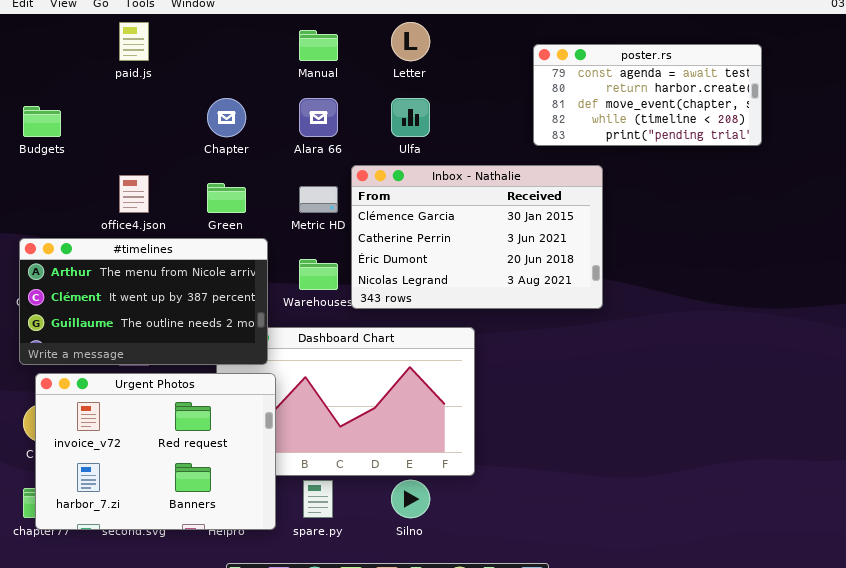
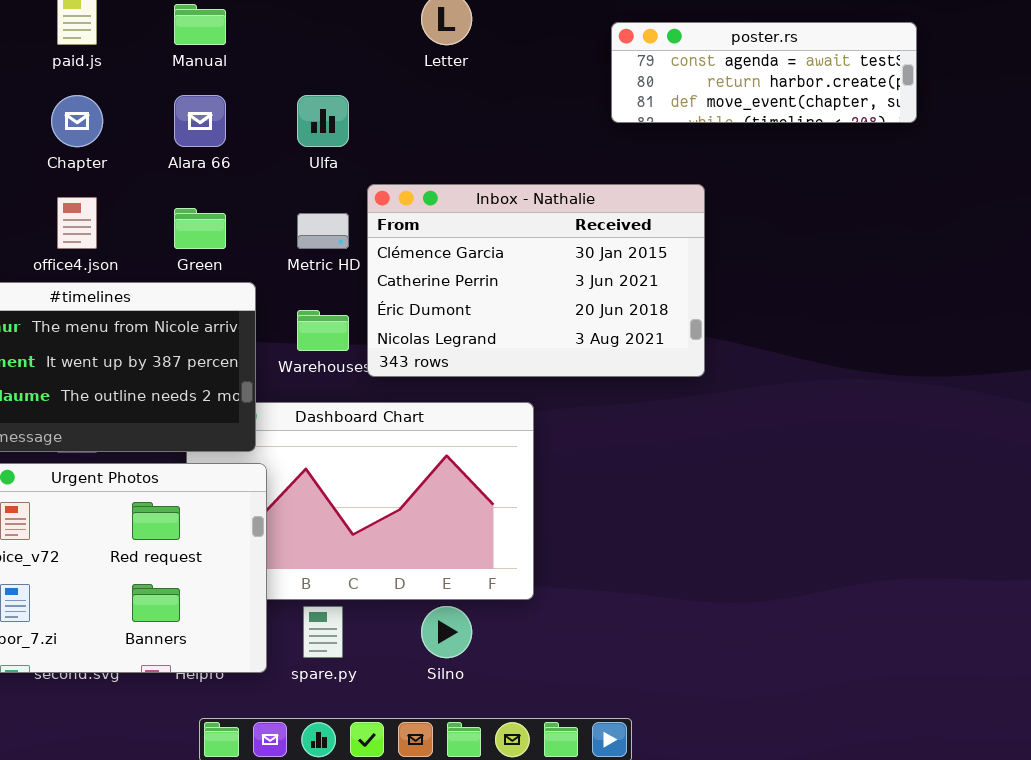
Manual: [299,30,338,61] -> [174,4,226,45], moved
poster.rs: [533,44,762,146] -> [611,22,917,123], resized
Chapter: [207,98,246,137] -> [51,95,103,147], moved
Alara 66: [299,98,338,137] -> [174,95,226,147], moved
Ulfa: [391,98,430,137] -> [297,95,349,147], moved

